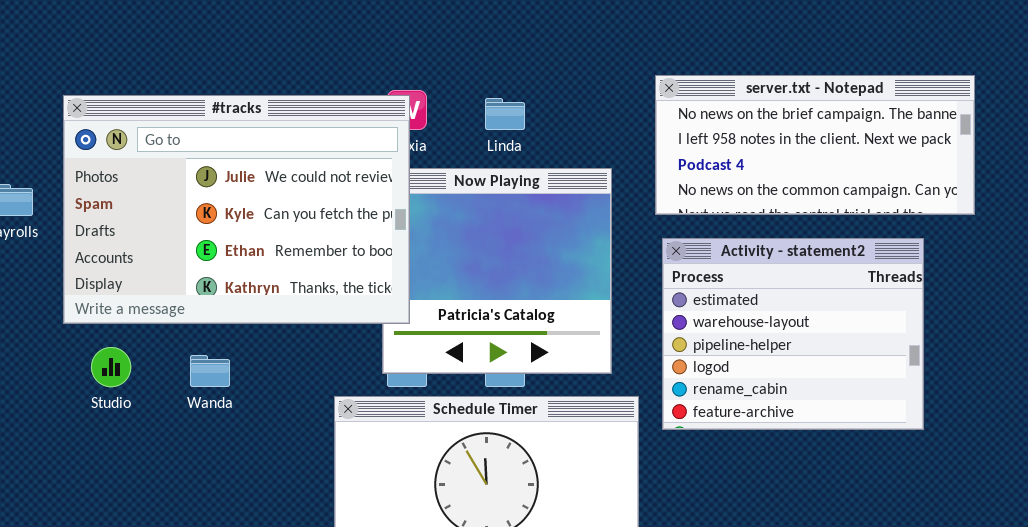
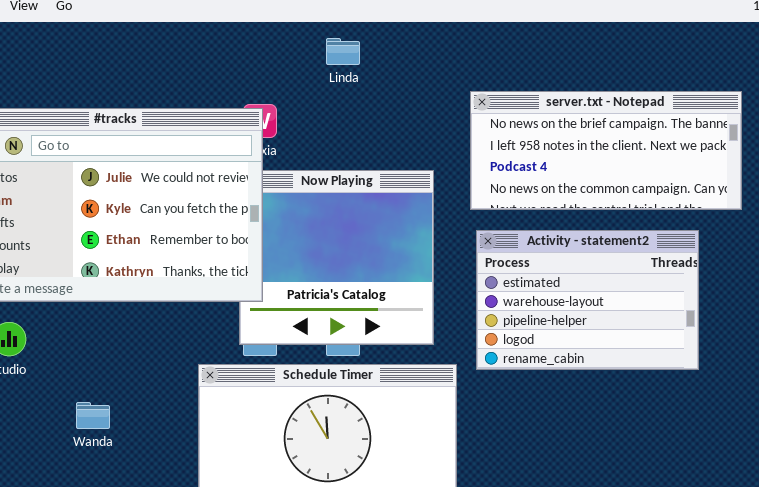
Linda: [485,98,525,130] -> [326,38,360,65], moved
Activity - statement2: [662,238,924,430] -> [476,230,699,370], resized
Wanda: [190,355,230,387] -> [76,402,110,429], moved

